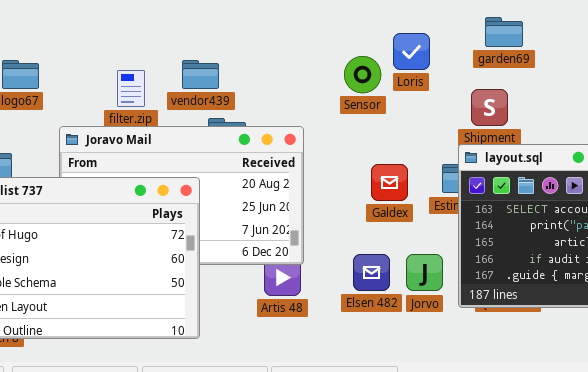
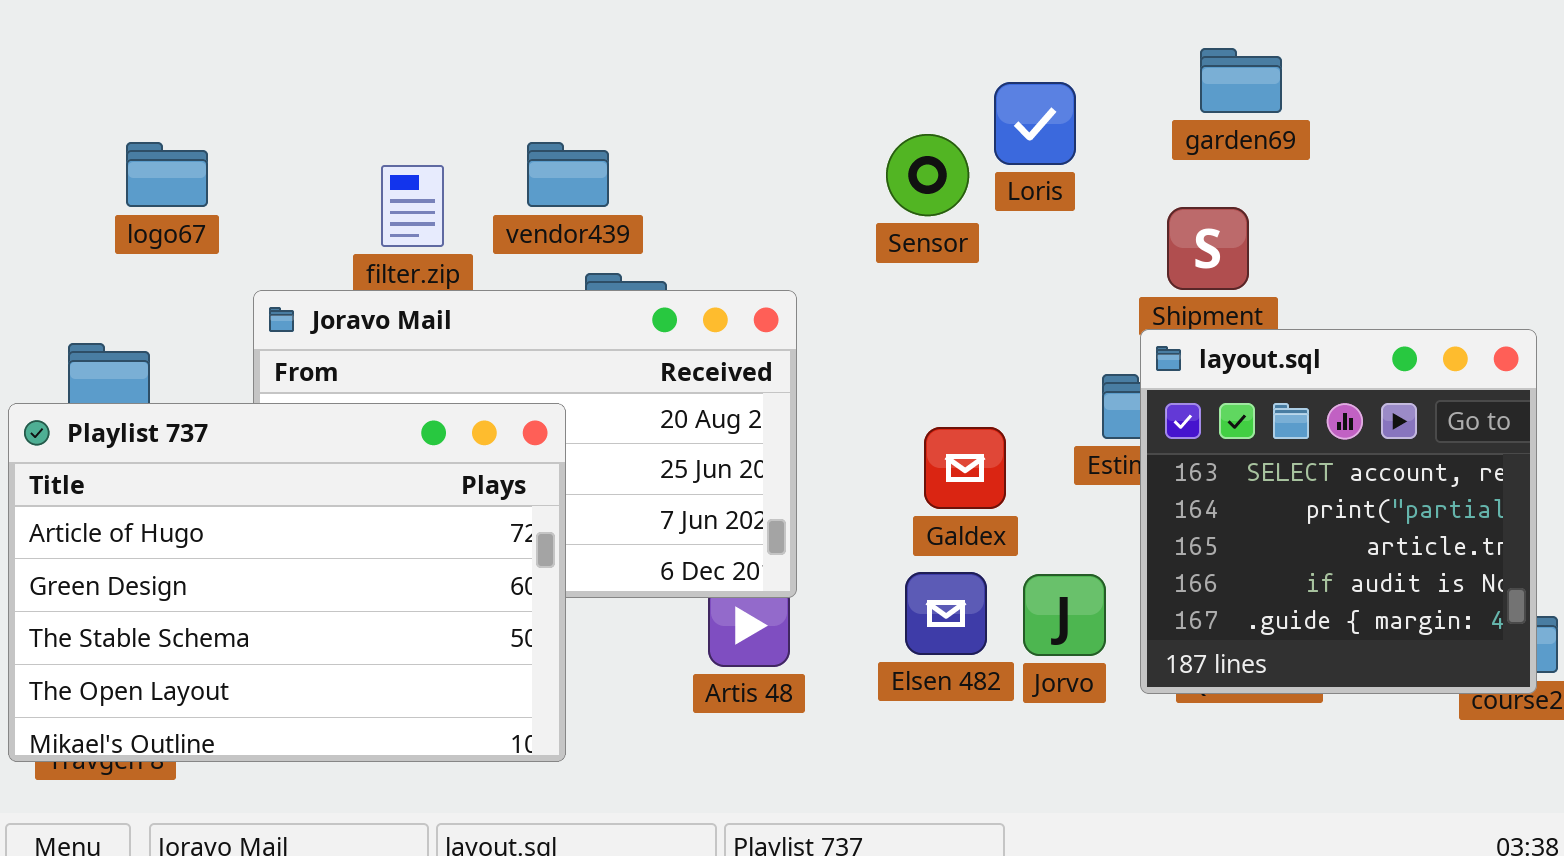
Galdex: [371,164,408,201] -> [924,427,1006,509], moved

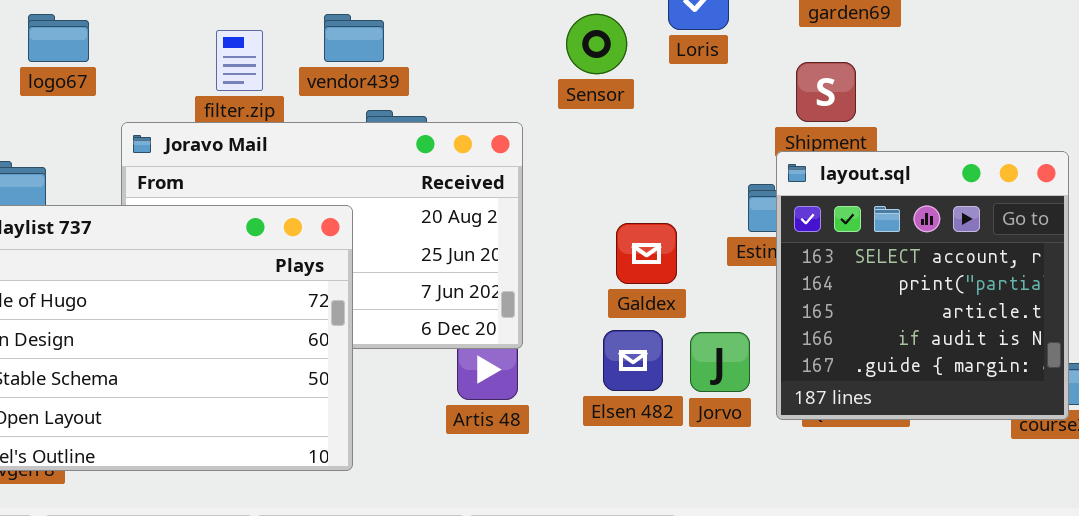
Sensor: [886,134,969,216] -> [566,14,627,74], moved

